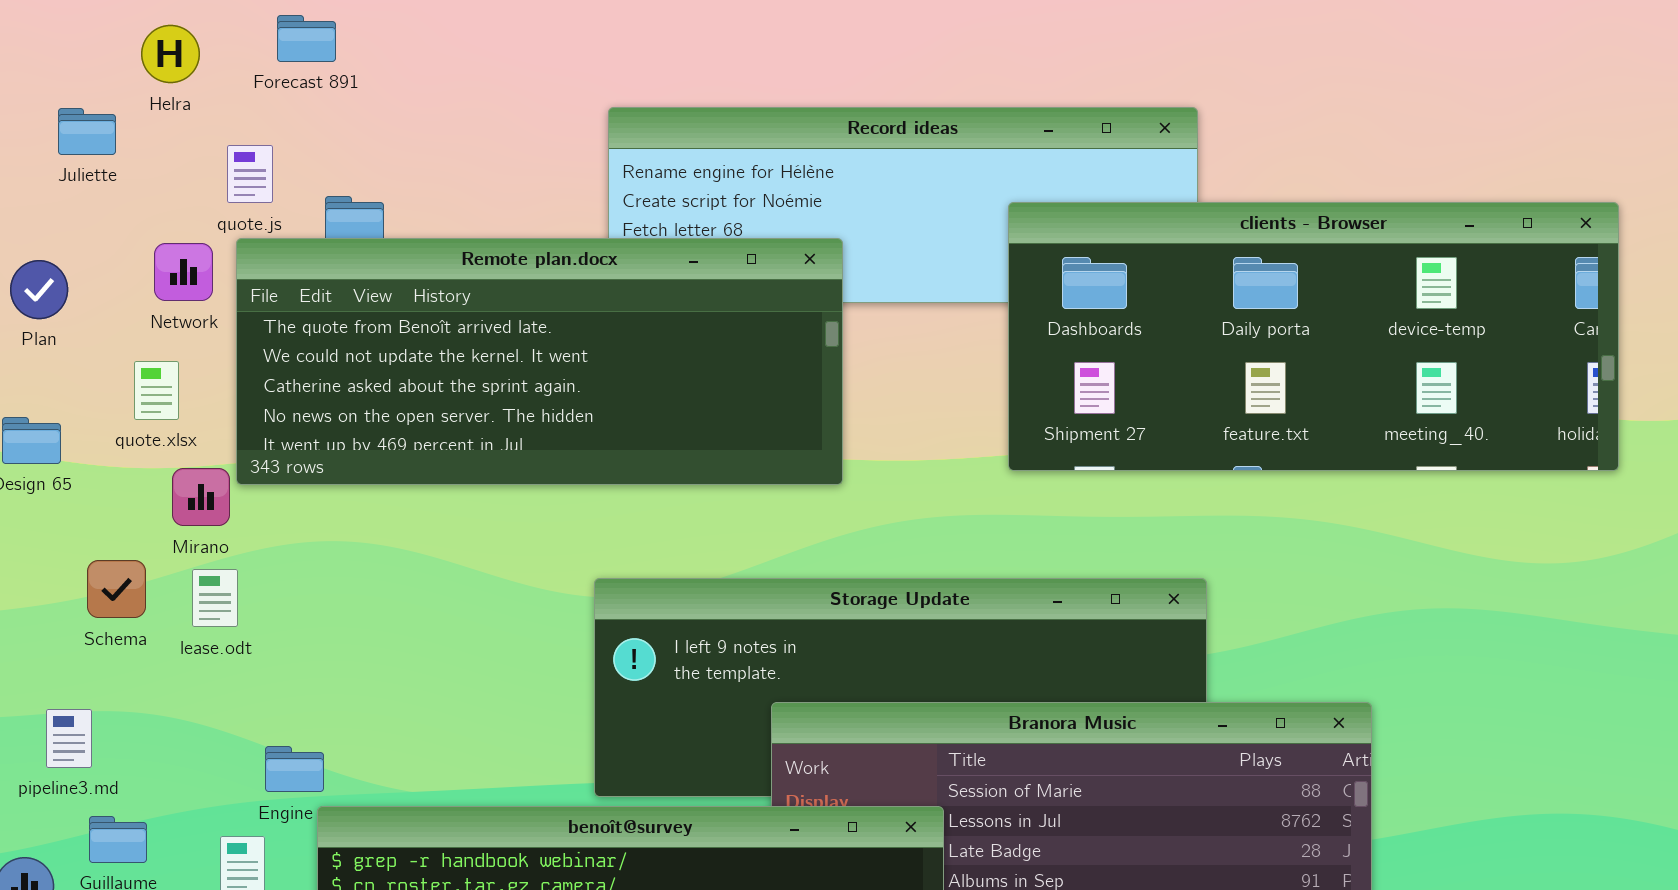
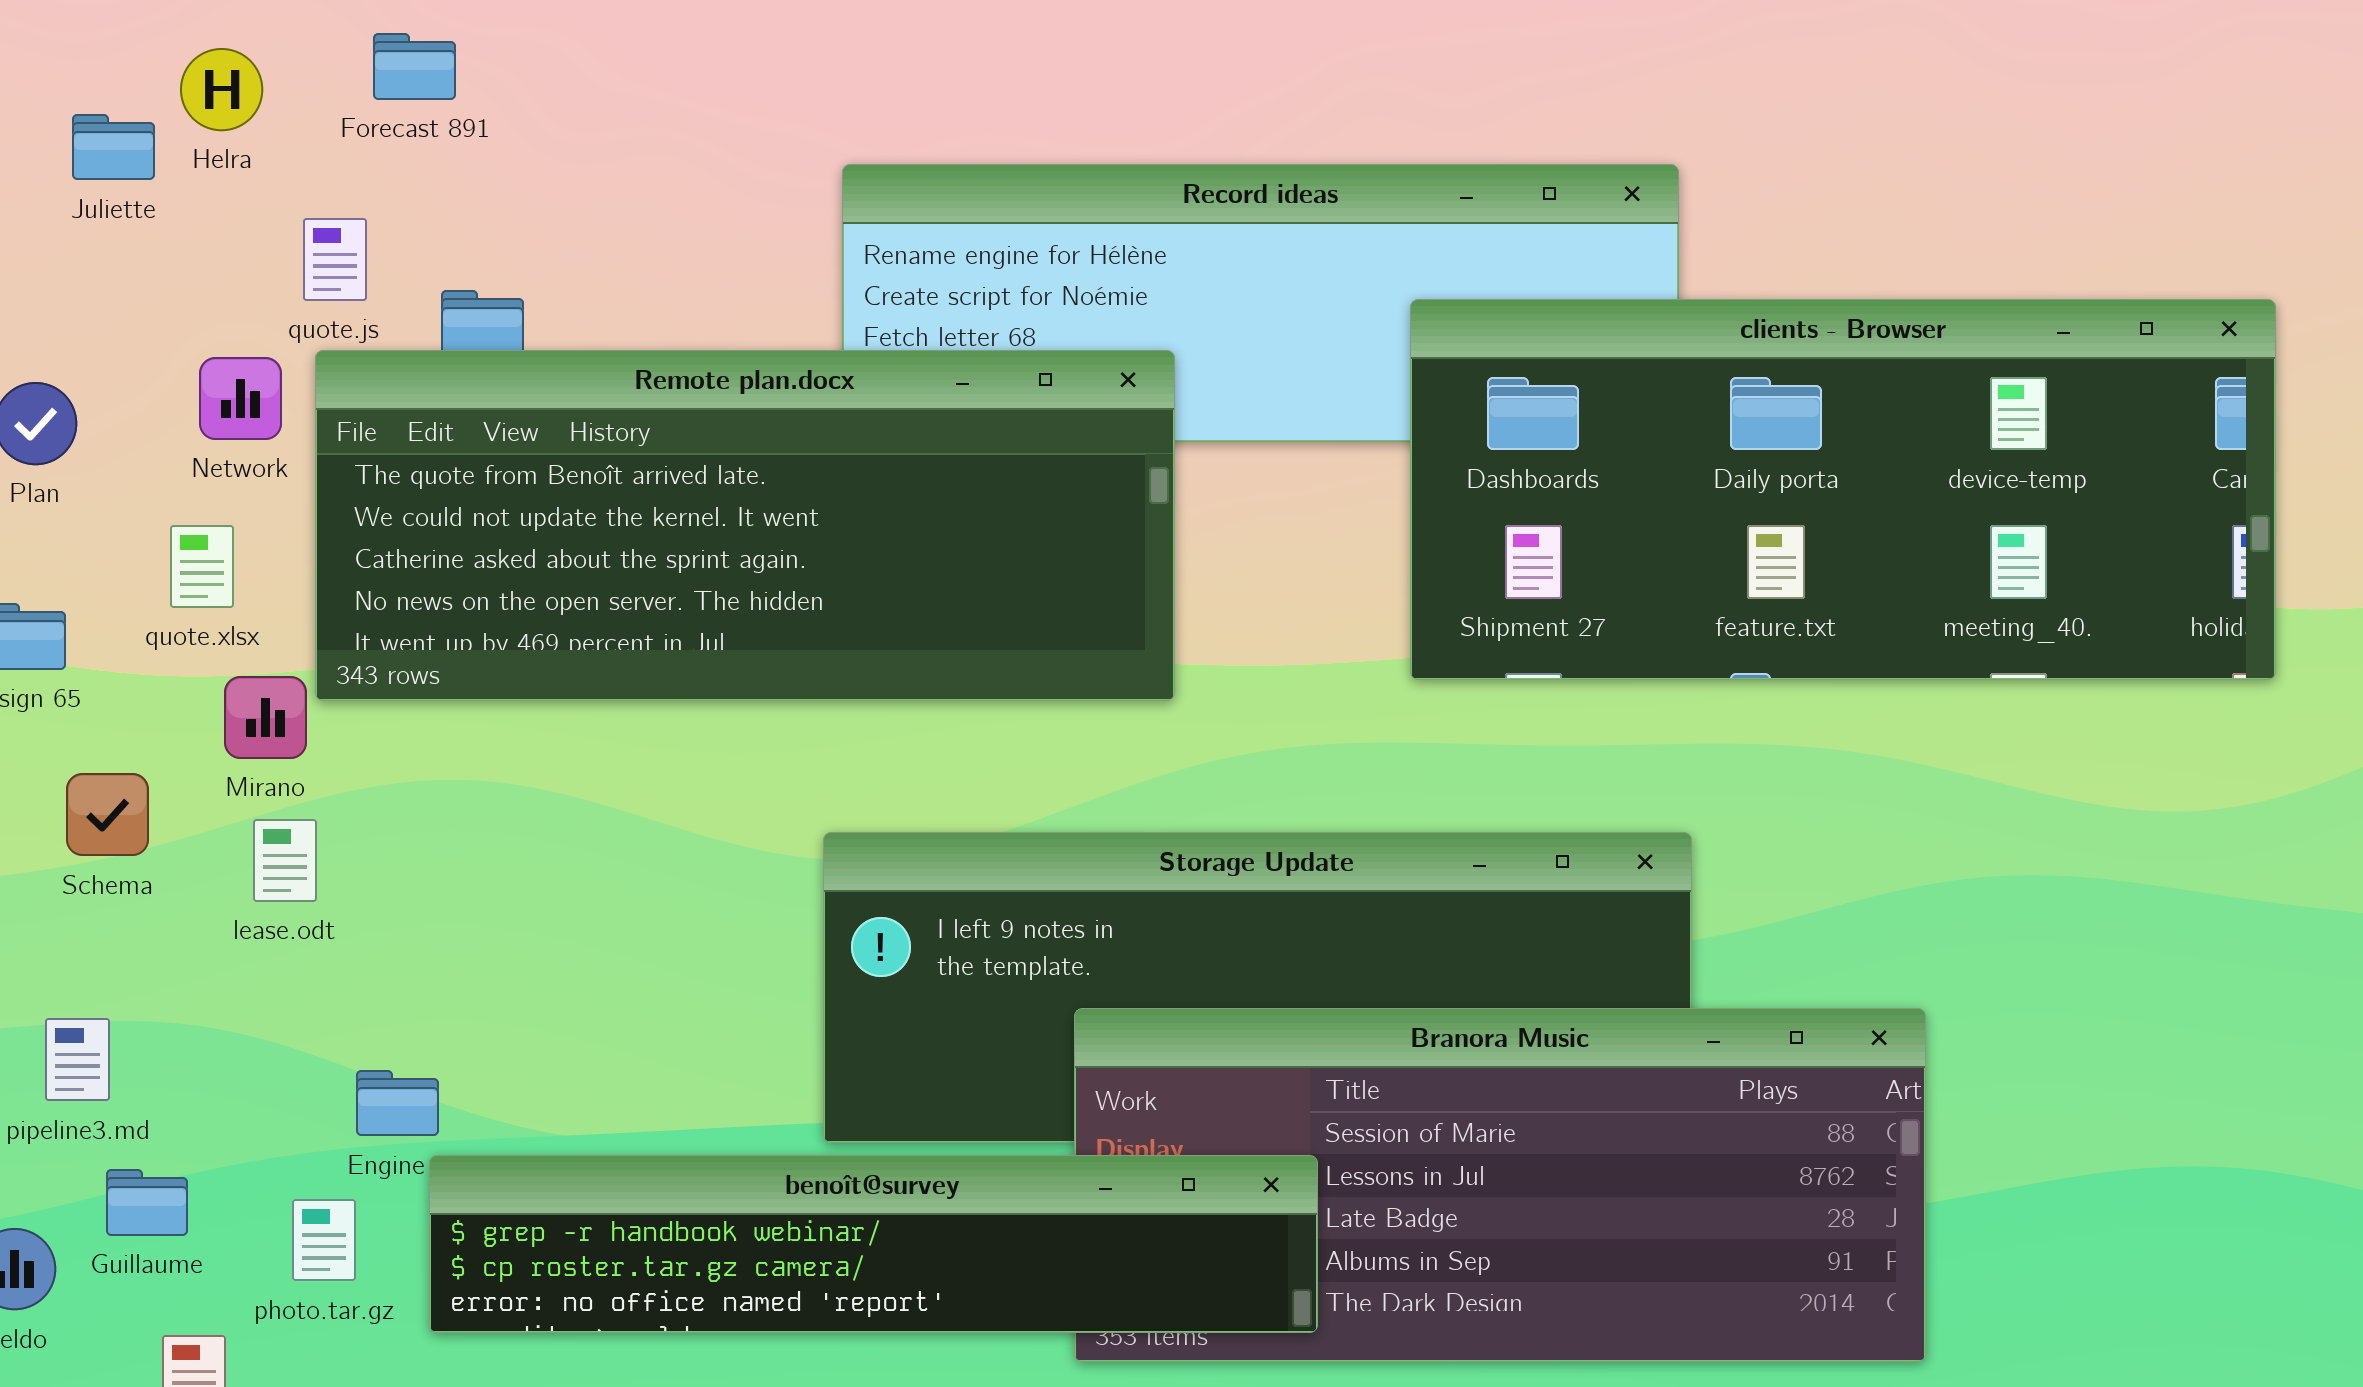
Juliette: [58,108,116,155] -> [72,114,155,180], moved
Schema: [87,560,146,618] -> [66,773,149,856], moved

